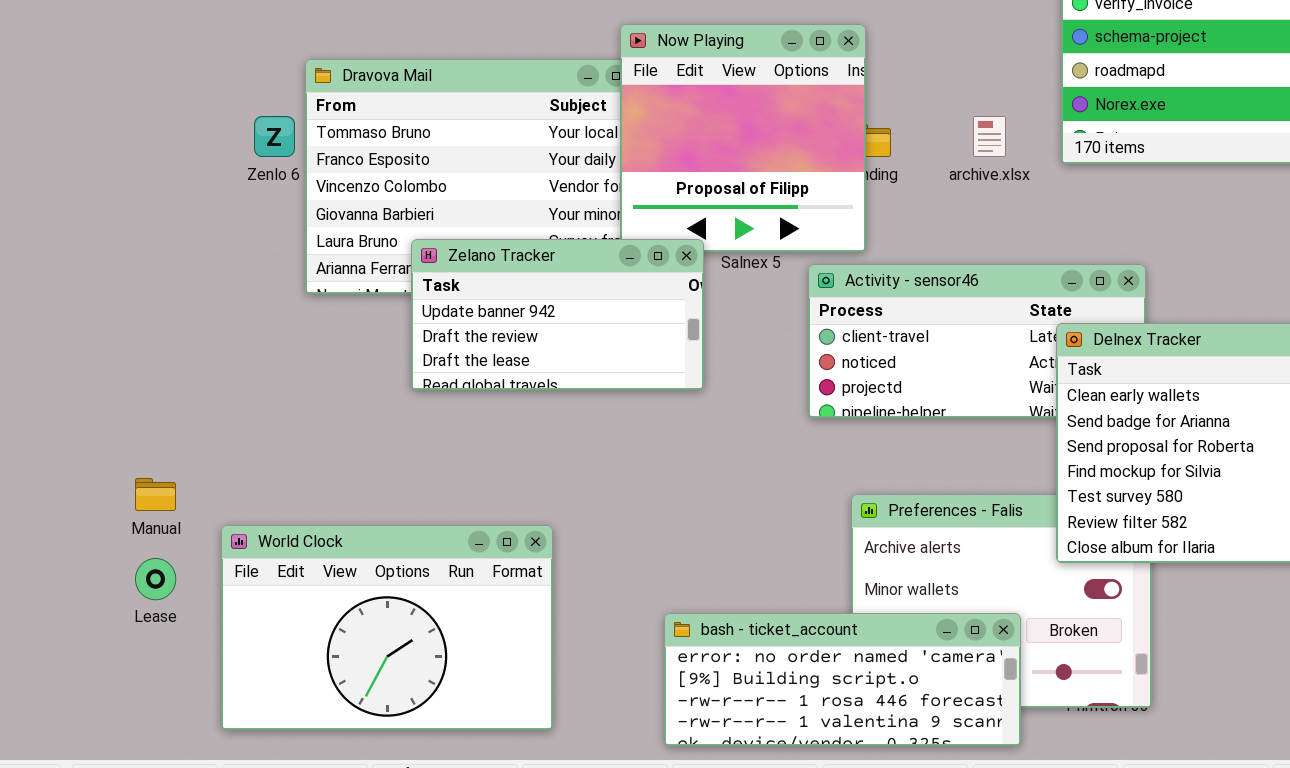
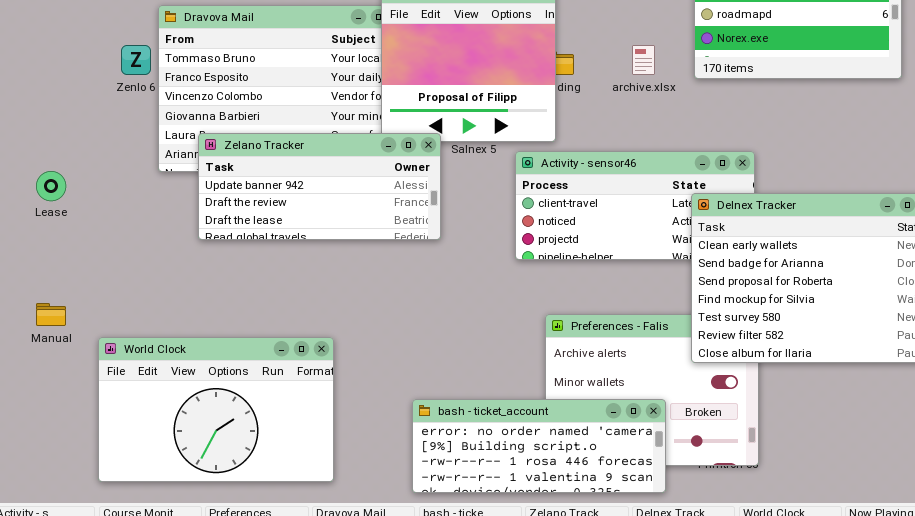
Zelano Tracker: [411,239,704,390] -> [198,133,441,240], resized
Lease: [135,558,176,600] -> [36,171,66,201], moved

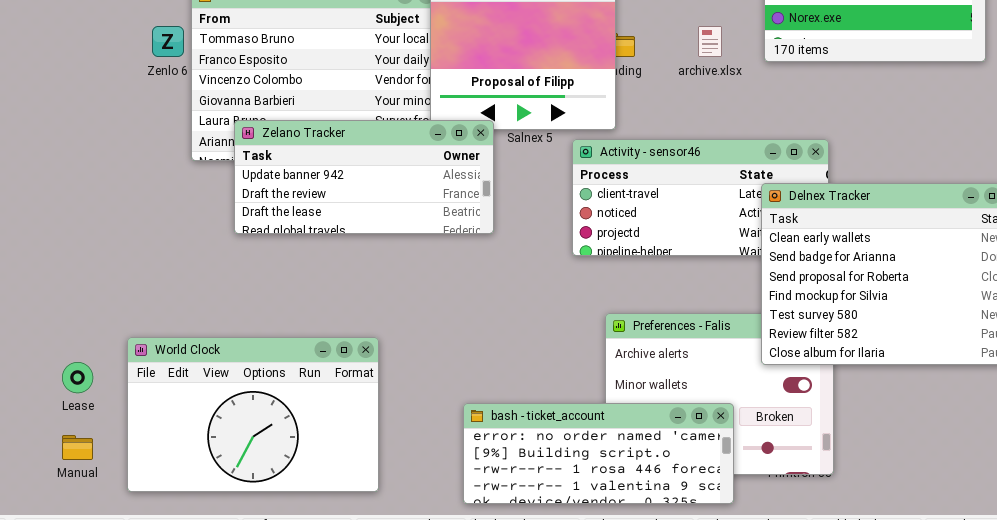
Lease: [36,171,66,201] -> [62,362,93,393], moved
Manual: [36,303,66,326] -> [62,435,93,460], moved

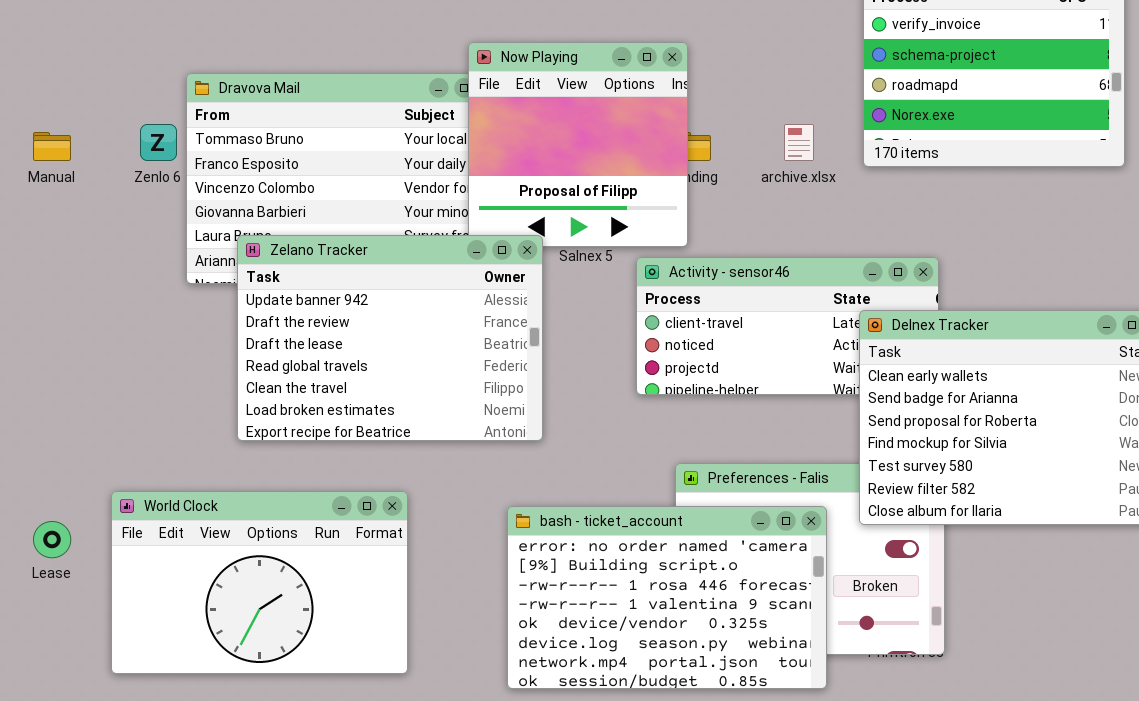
Zelano Tracker: [234,120,494,234] -> [237,235,543,441], resized
bash - ticket_account: [463,403,734,504] -> [507,506,827,689], resized
Manual: [62,435,93,460] -> [33,132,71,161], moved

